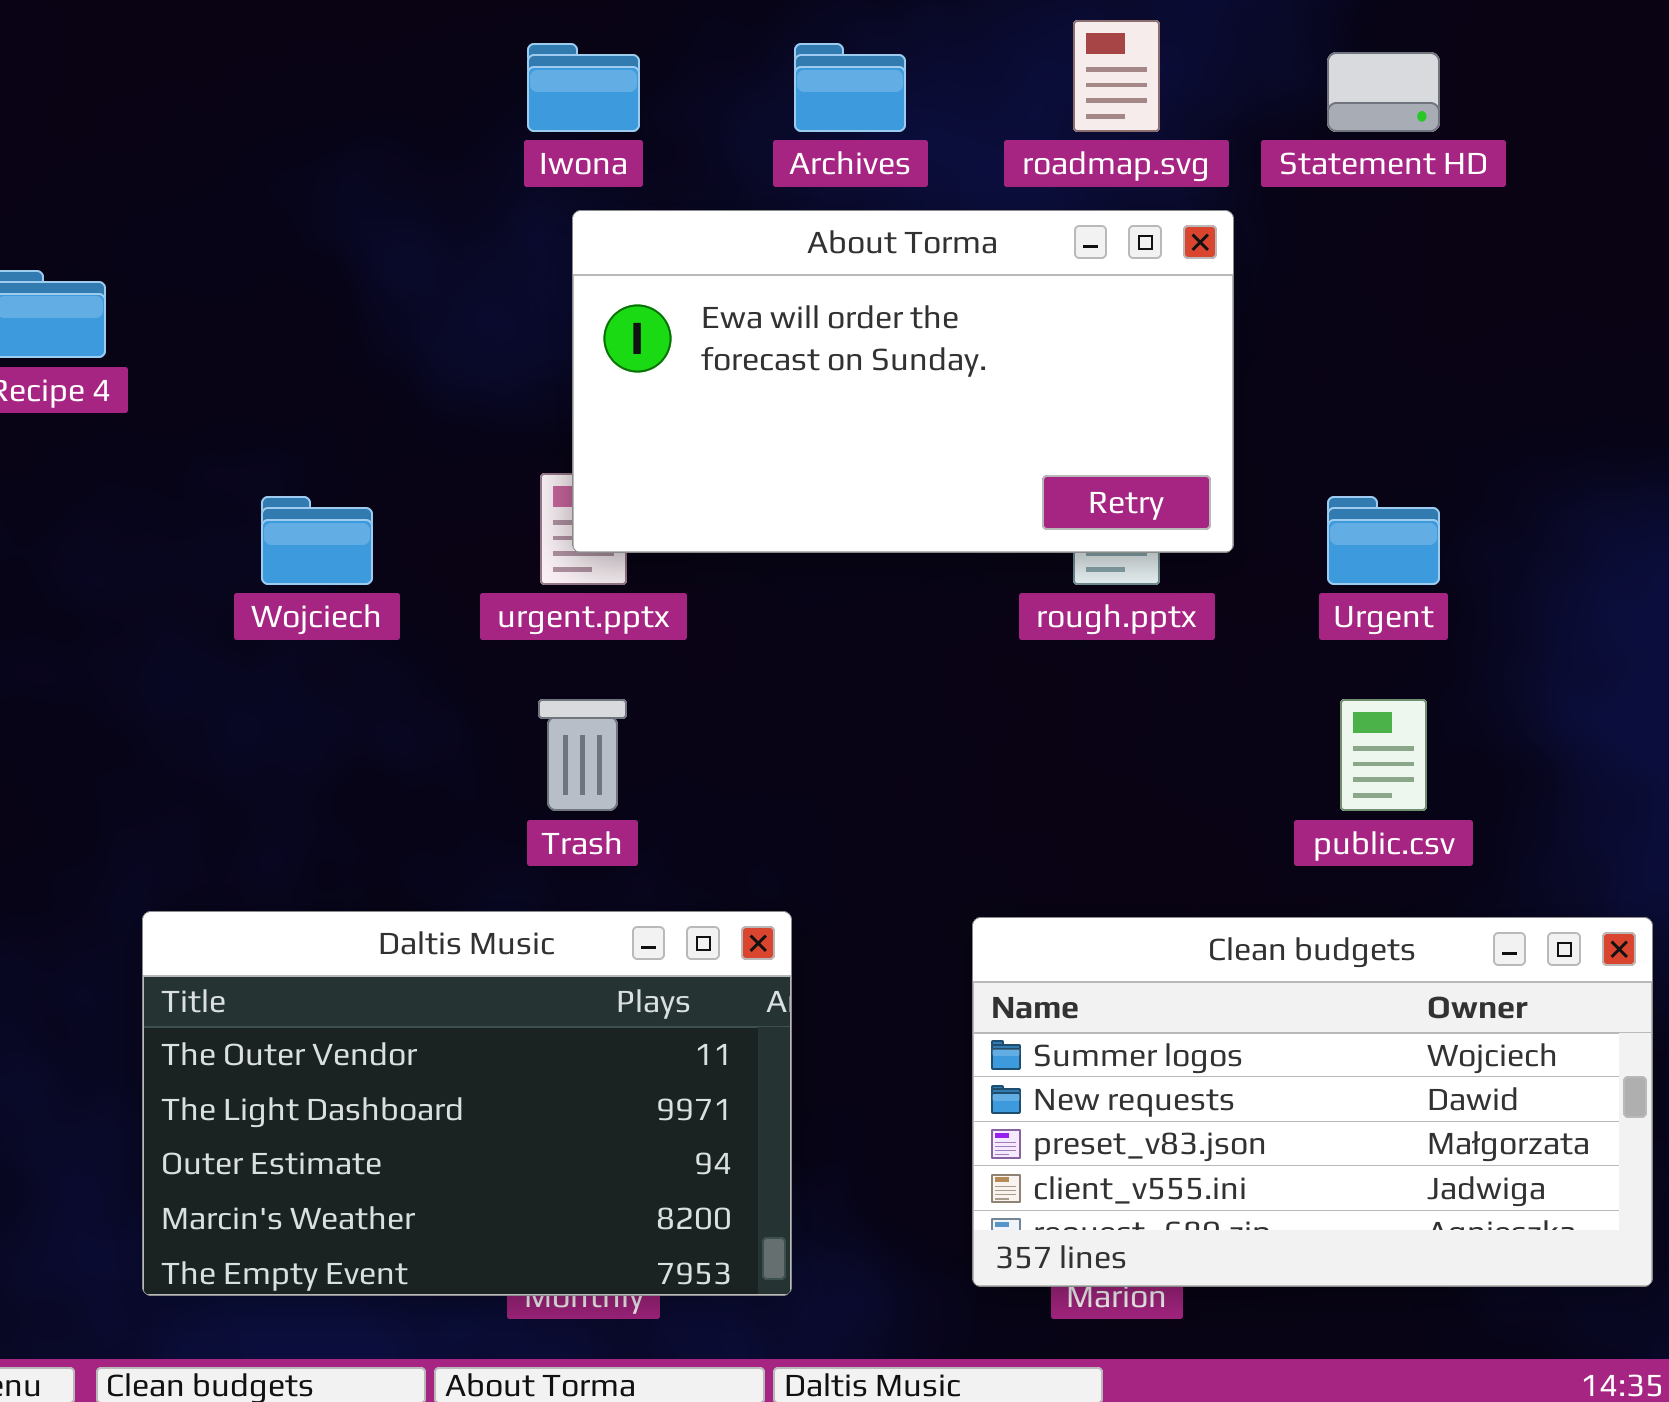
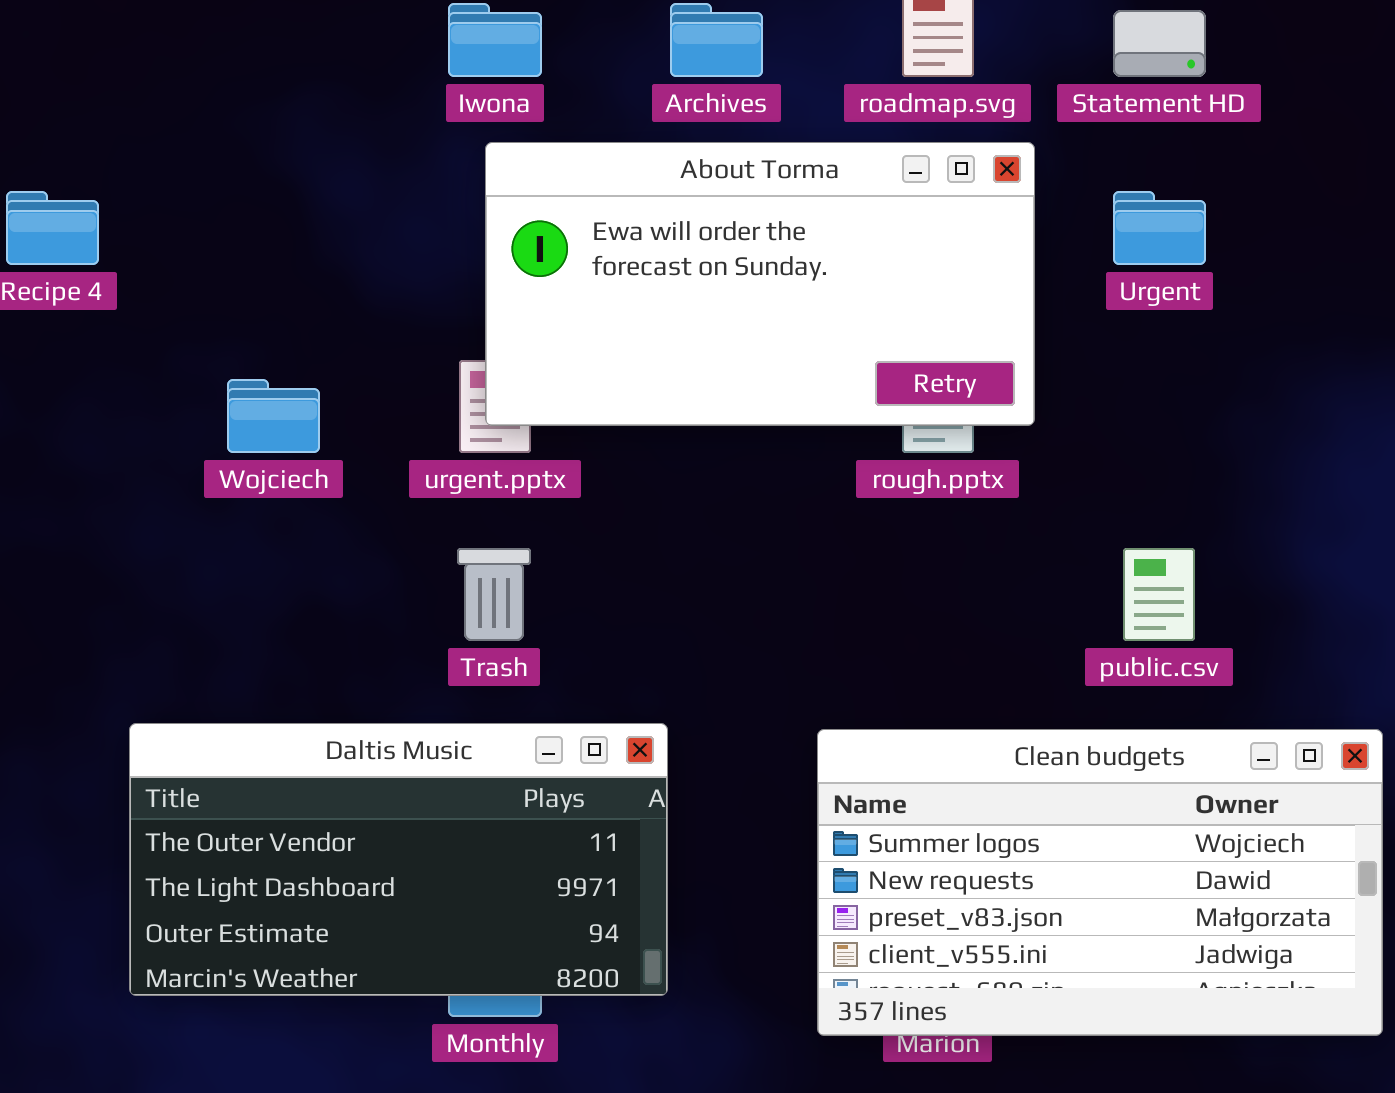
Urgent: [1327,496,1440,585] -> [1113,191,1206,265], moved
Daltis Music: [142,911,792,1296] -> [129,723,668,996], resized

